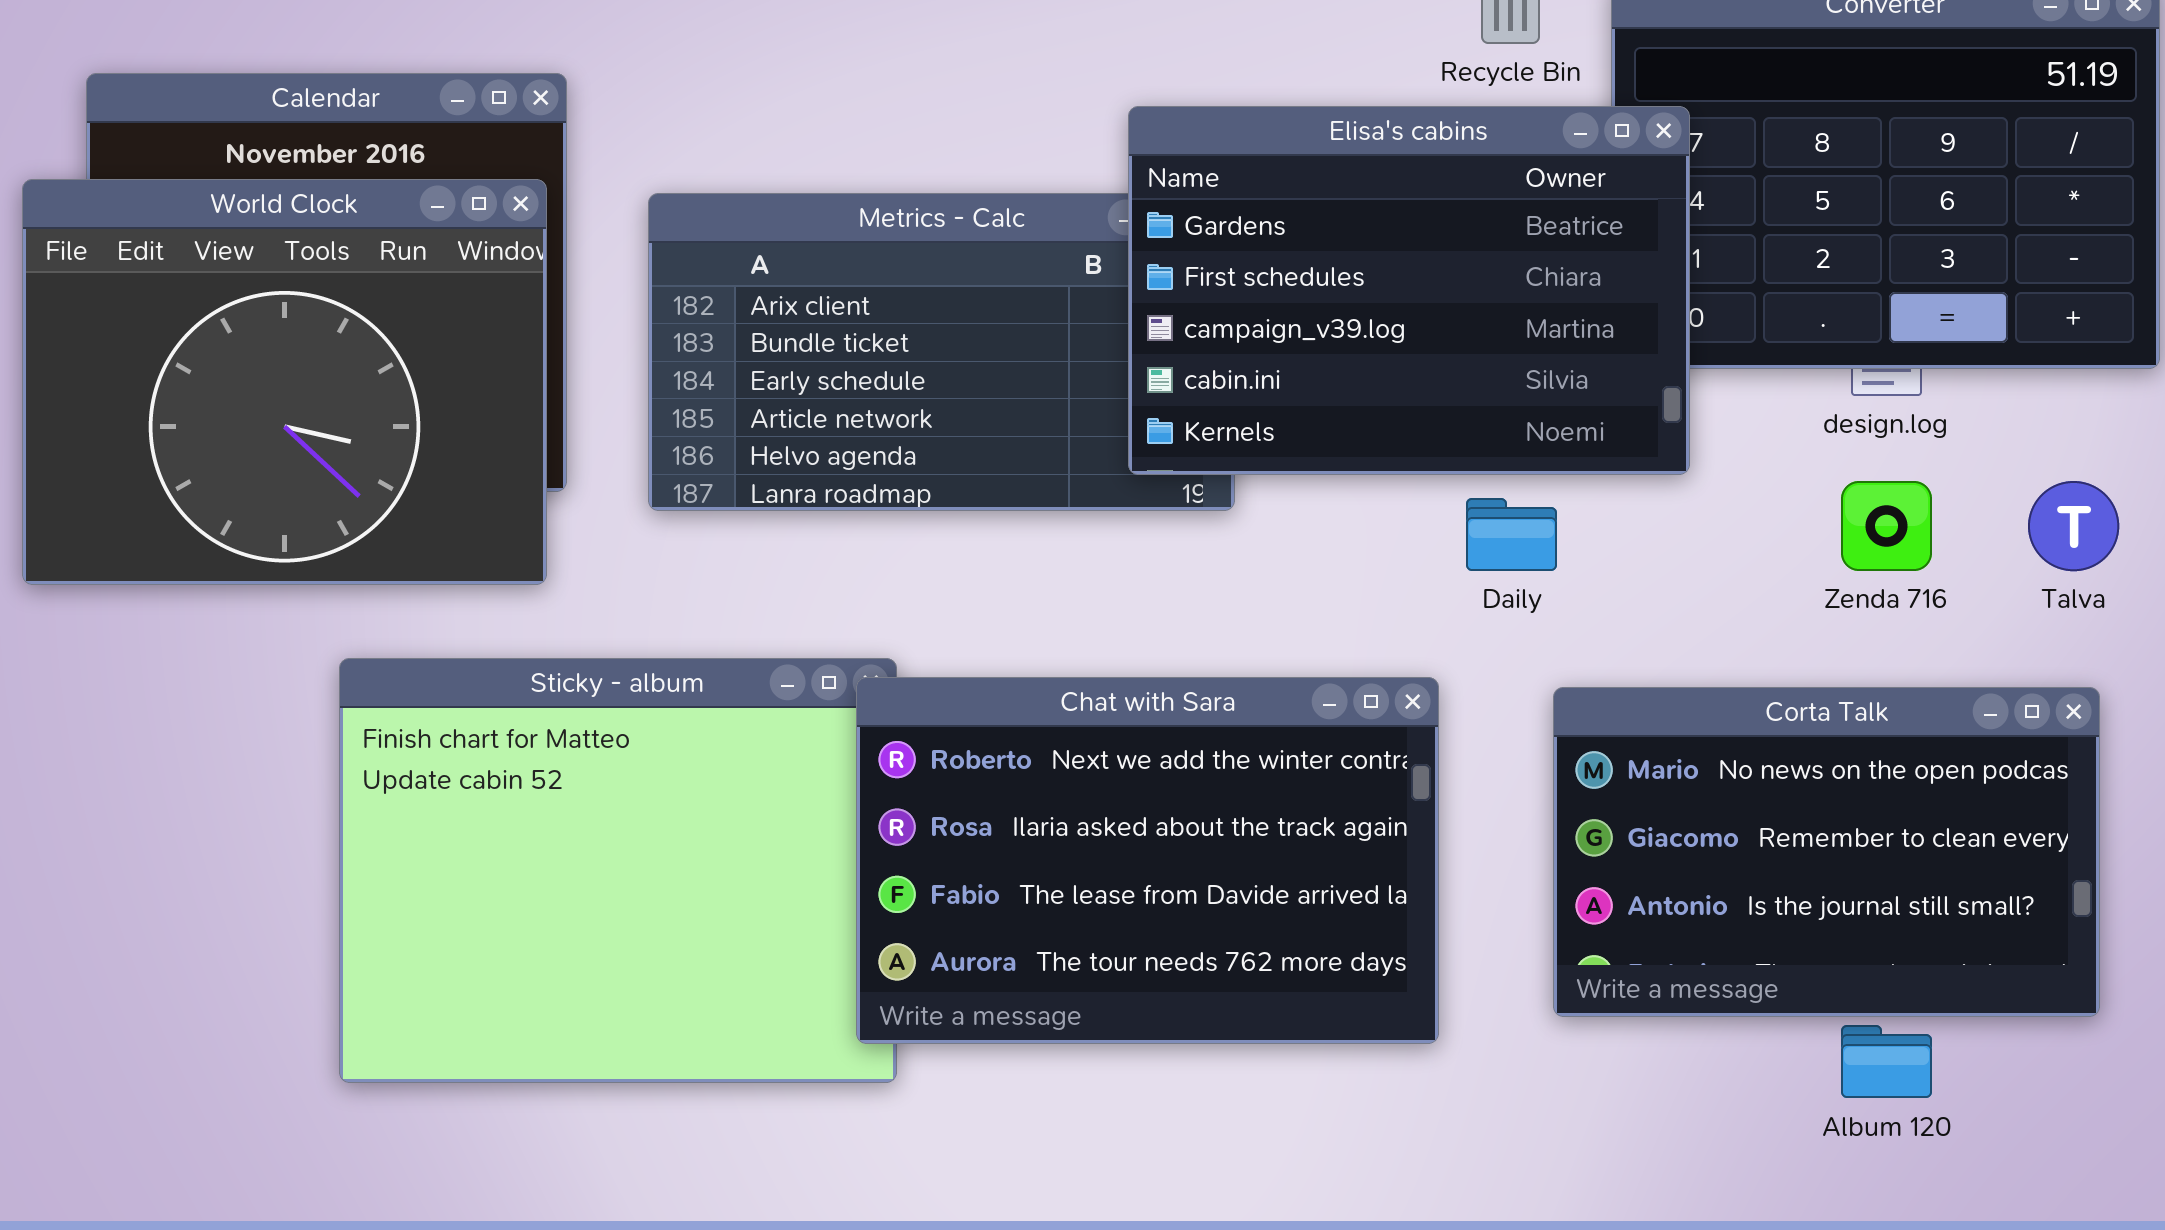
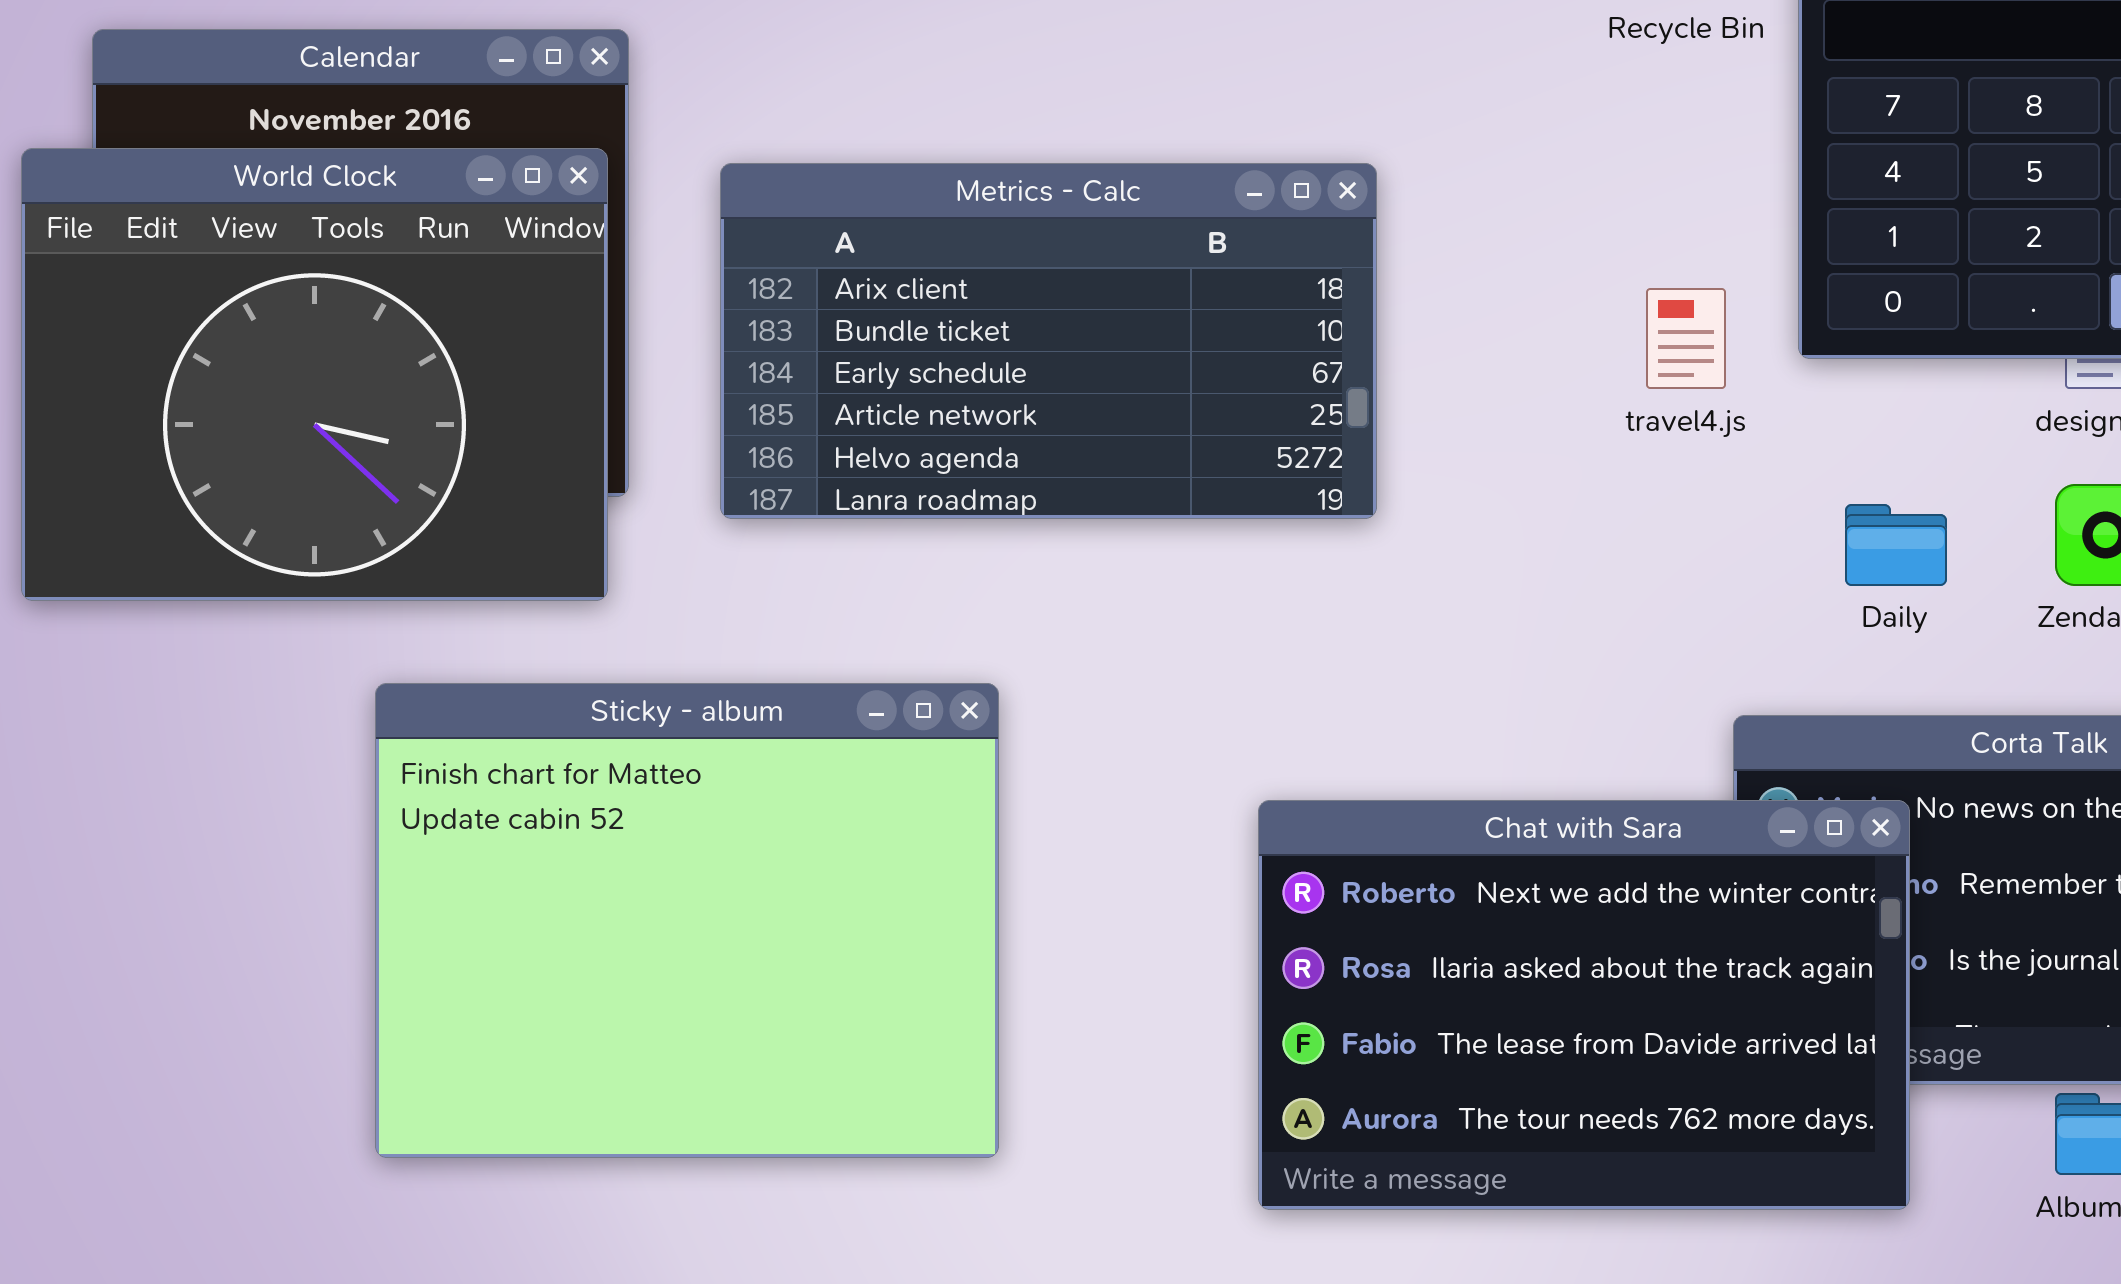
Elisa's cabins: [1128,106,1690,475] -> none, closed
Daily: [1466,498,1557,571] -> [1845,504,1947,586], moved
Chat with Sara: [856,677,1439,1044] -> [1258,800,1910,1210], moved

